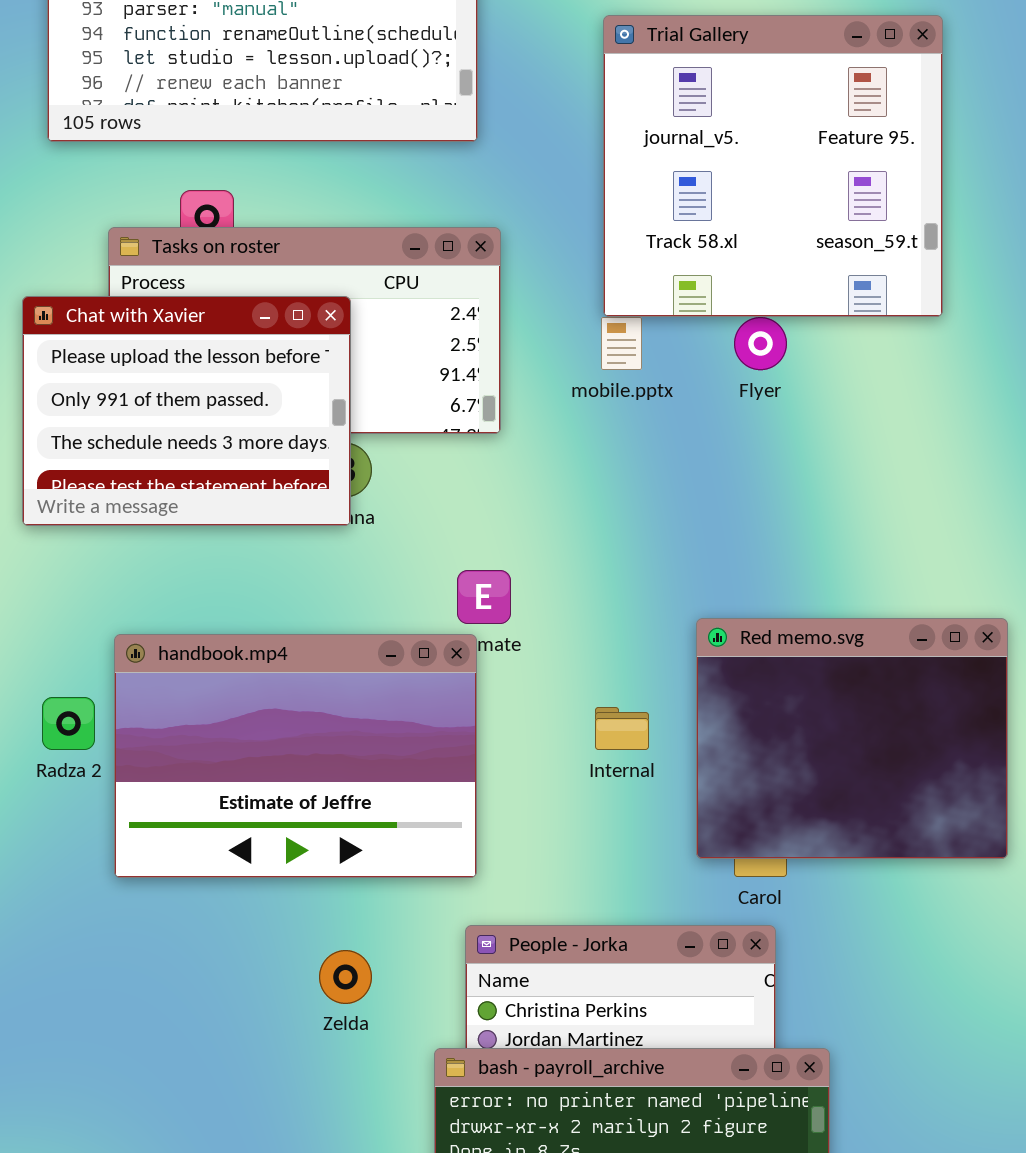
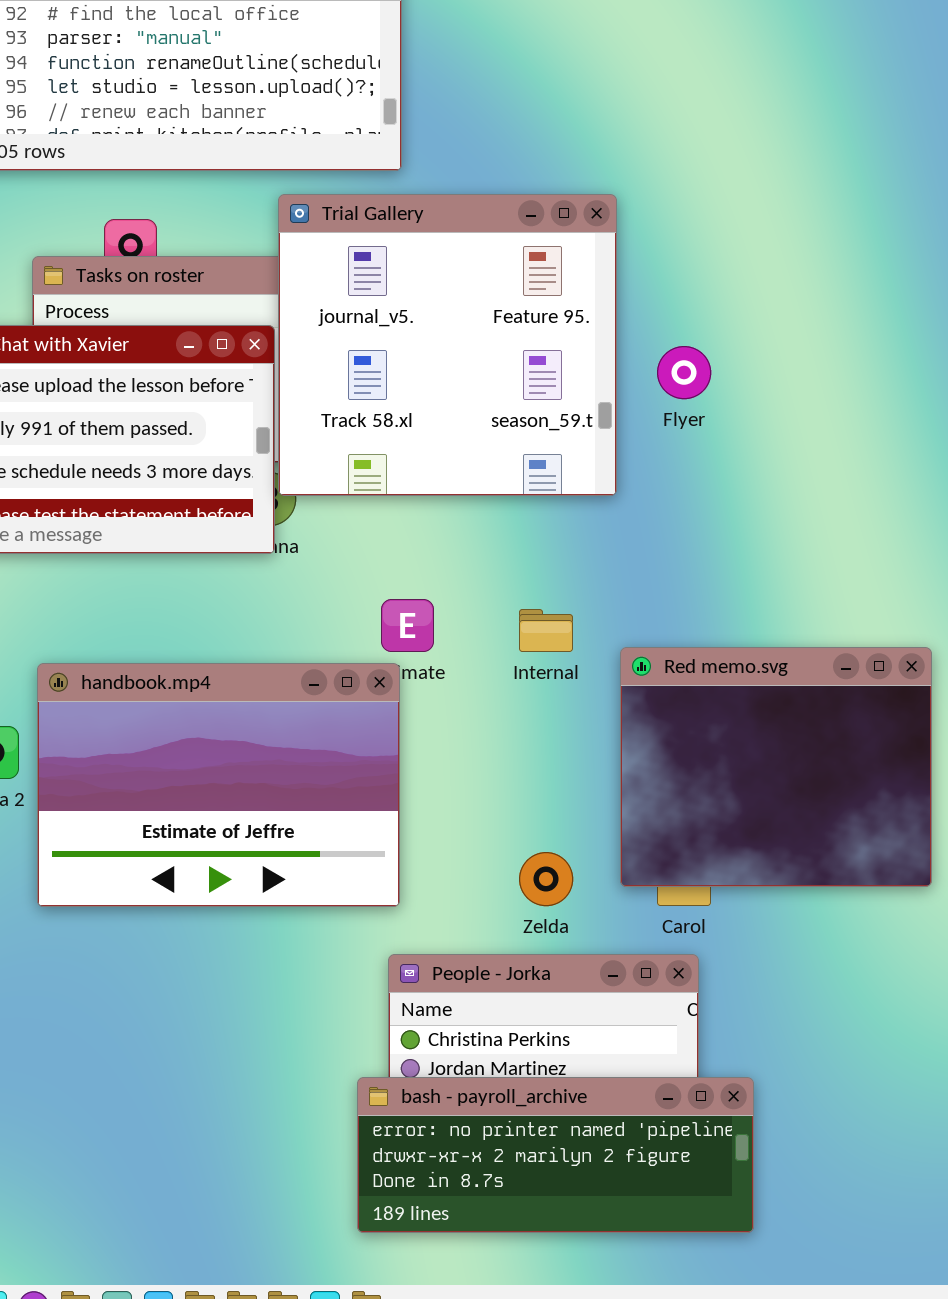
Trial Gallery: [603,15,943,317] -> [278,194,617,496], moved
Internal: [595,707,649,750] -> [519,609,573,652], moved
Zelda: [319,950,372,1004] -> [519,852,573,906], moved

